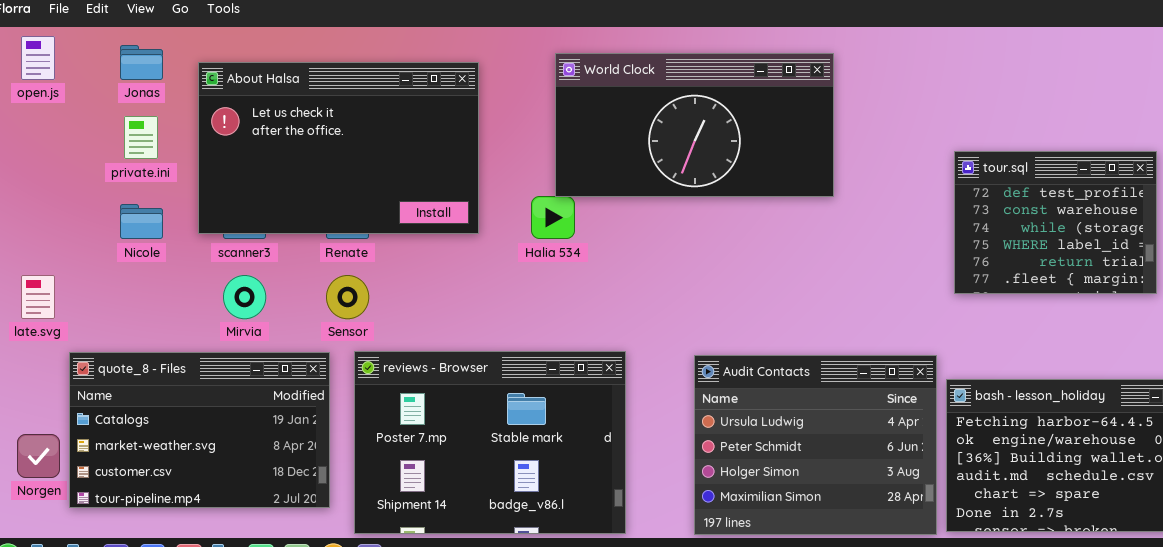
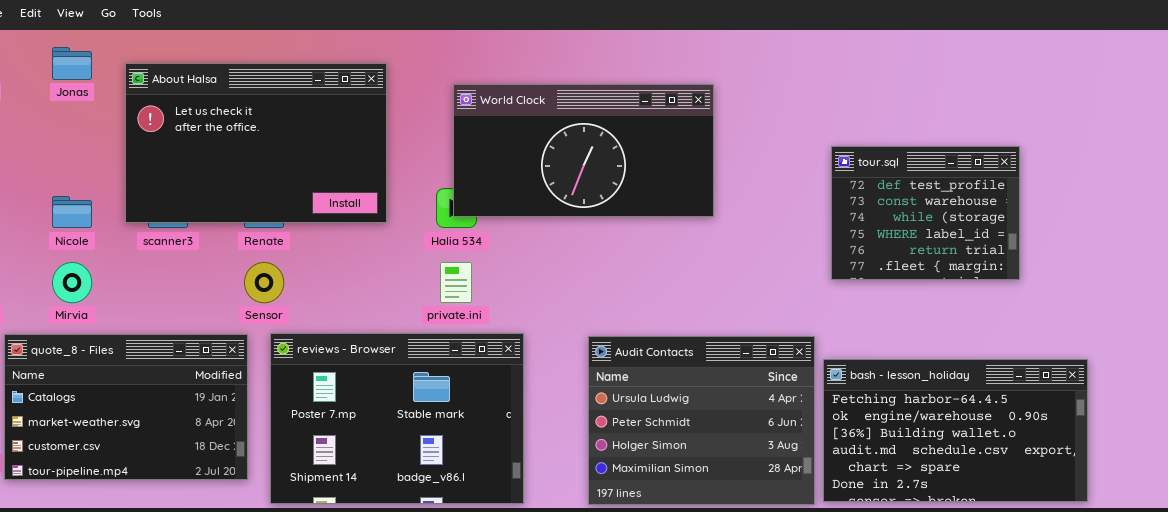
World Clock: [555,53,834,197] -> [453,84,714,217], moved
private.ini: [124,116,158,159] -> [440,262,472,303], moved
Mirvia: [223,275,266,319] -> [52,262,92,303], moved

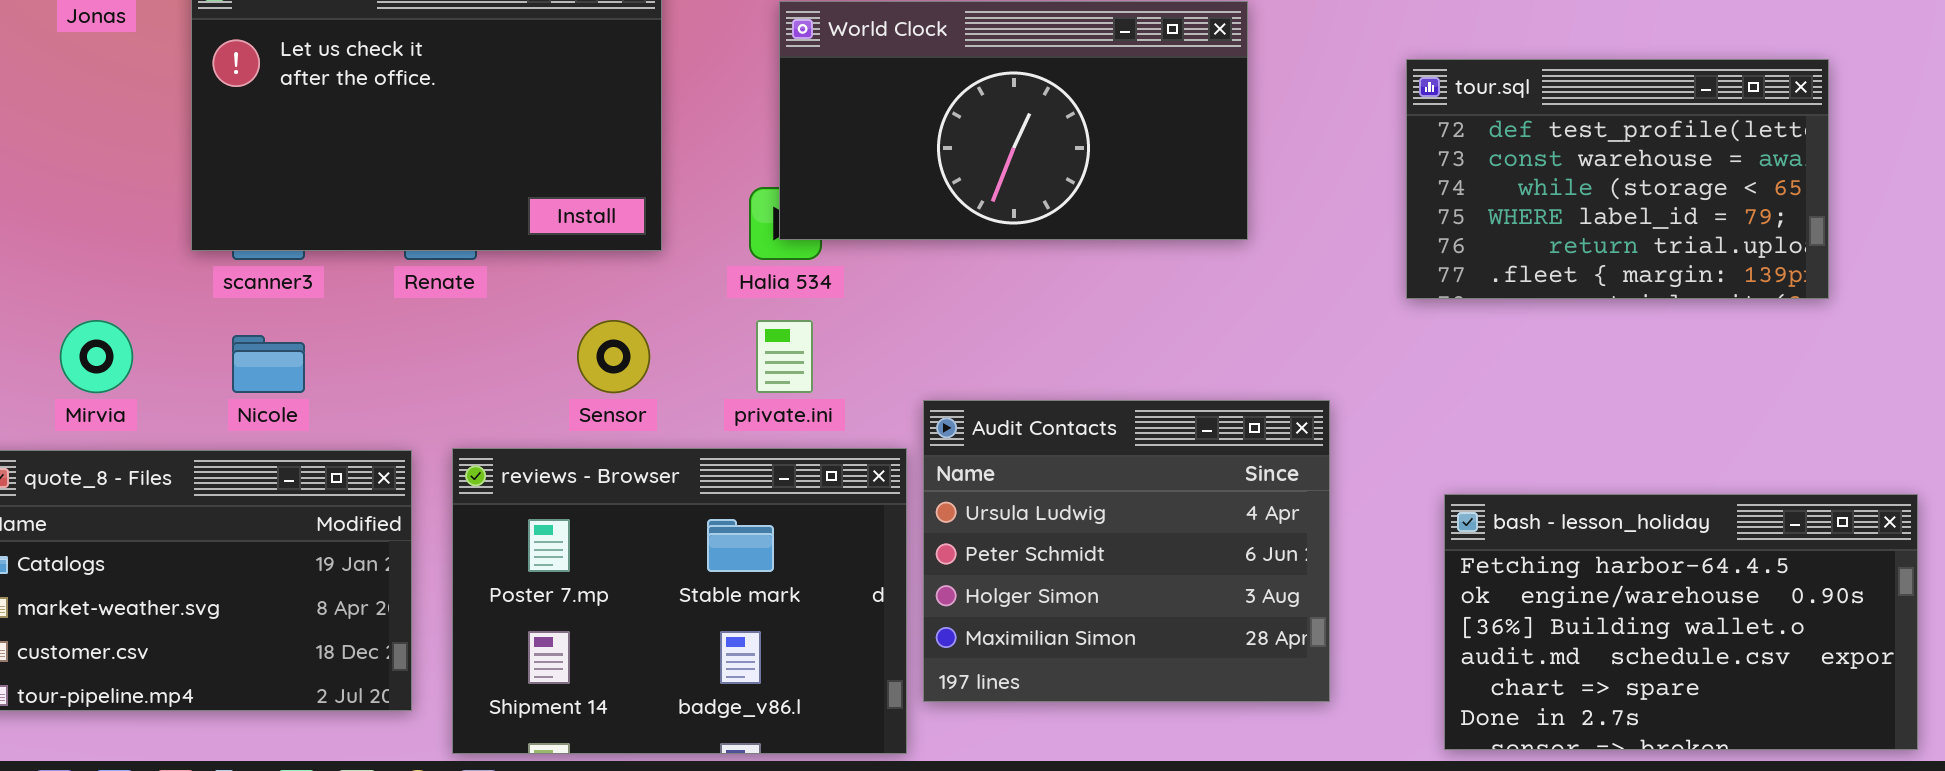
tour.sql: [831,146,1020,280] -> [1406,59,1829,299], moved, resized
Nicole: [52,196,92,228] -> [232,335,305,393], moved
Sensor: [244,262,284,303] -> [577,320,650,393], moved
Audit Contacts: [588,336,815,505] -> [923,400,1330,702], moved

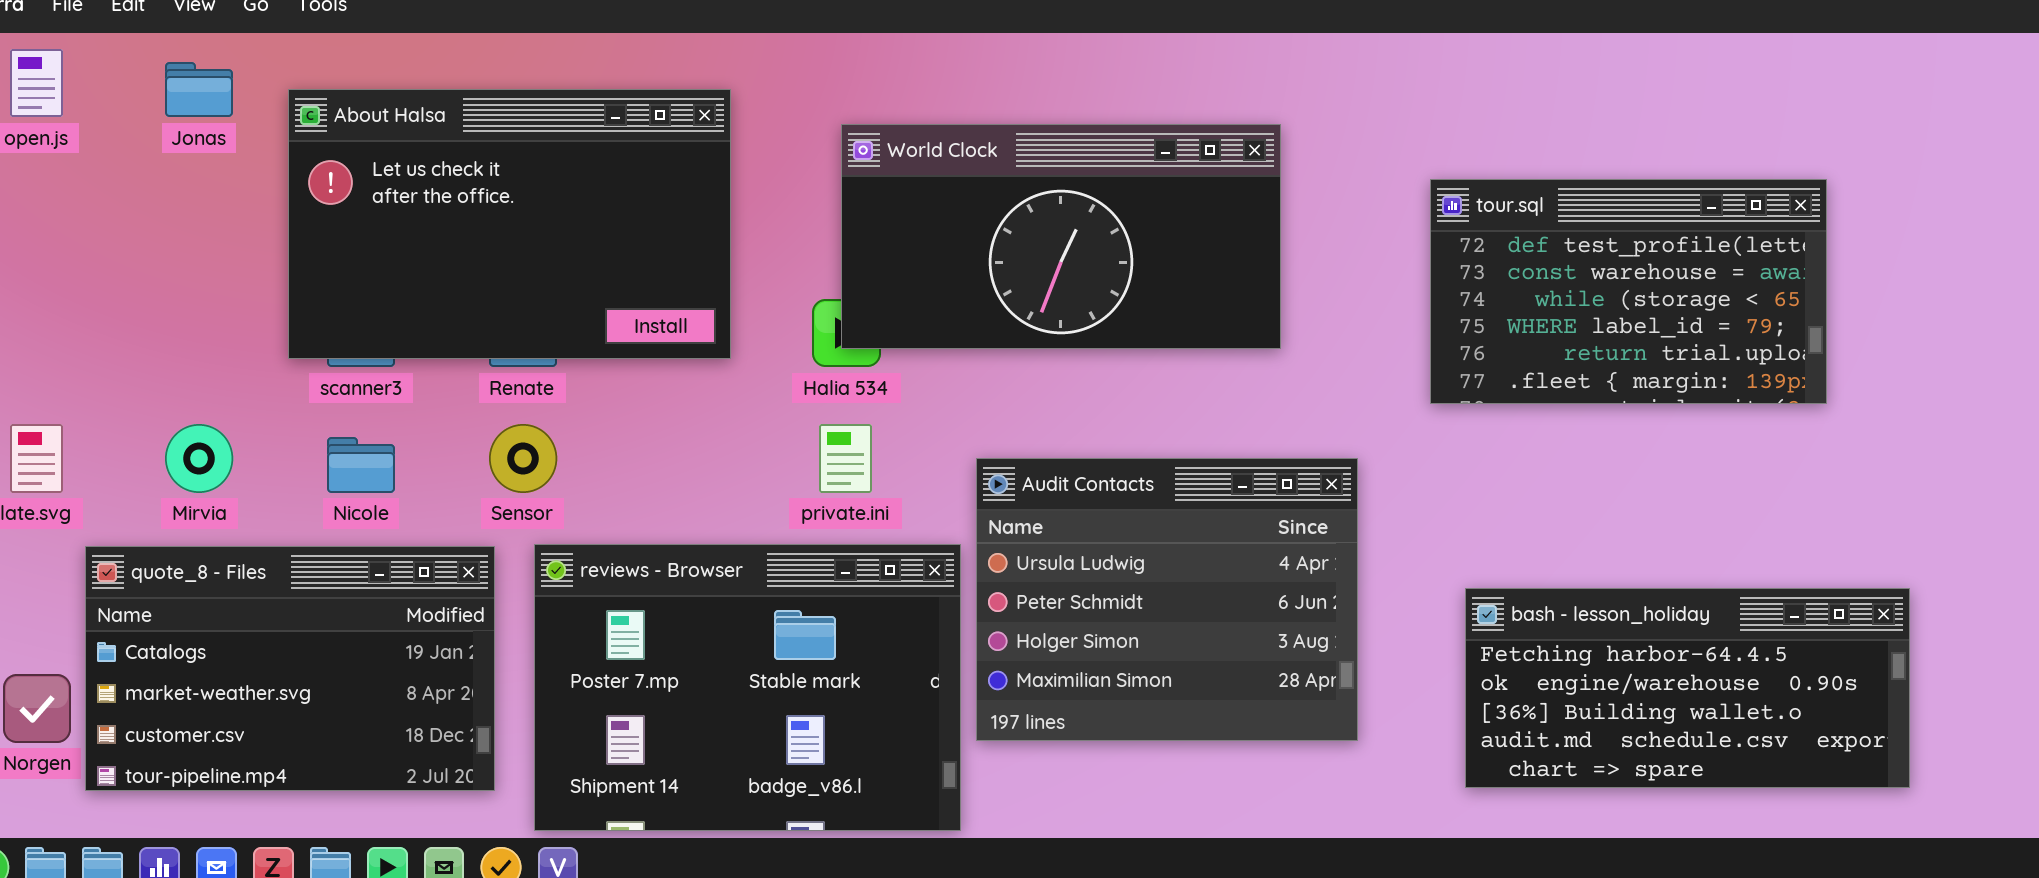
Sensor: [577,320,650,393] -> [489,424,557,493], moved
Audit Contacts: [923,400,1330,702] -> [976,458,1358,741], moved
bash - lesson_holiday: [1444,494,1918,750] -> [1465,588,1910,788], resized

